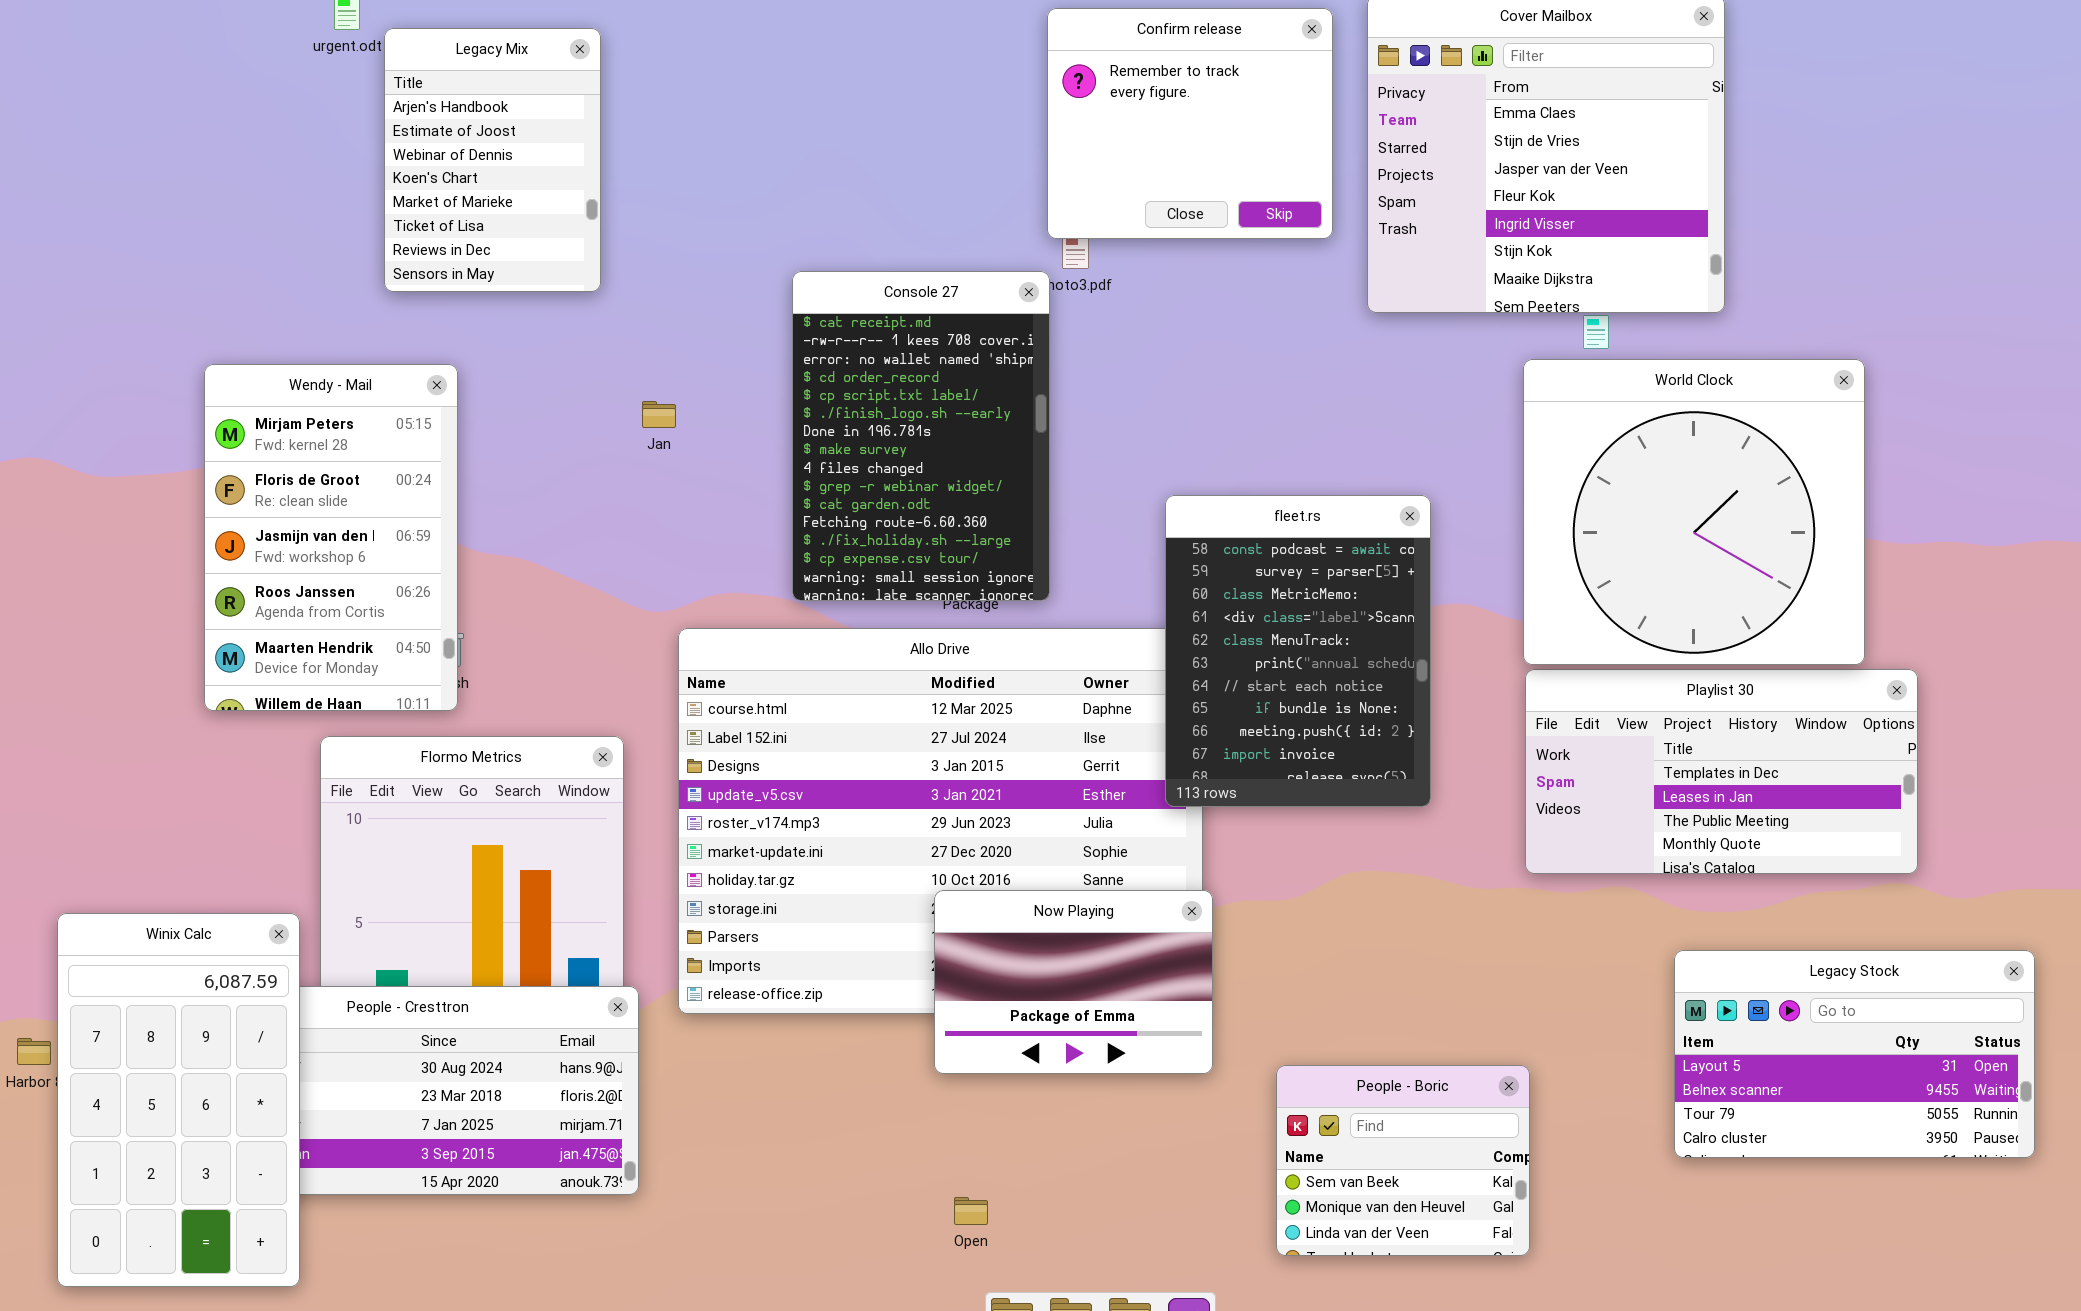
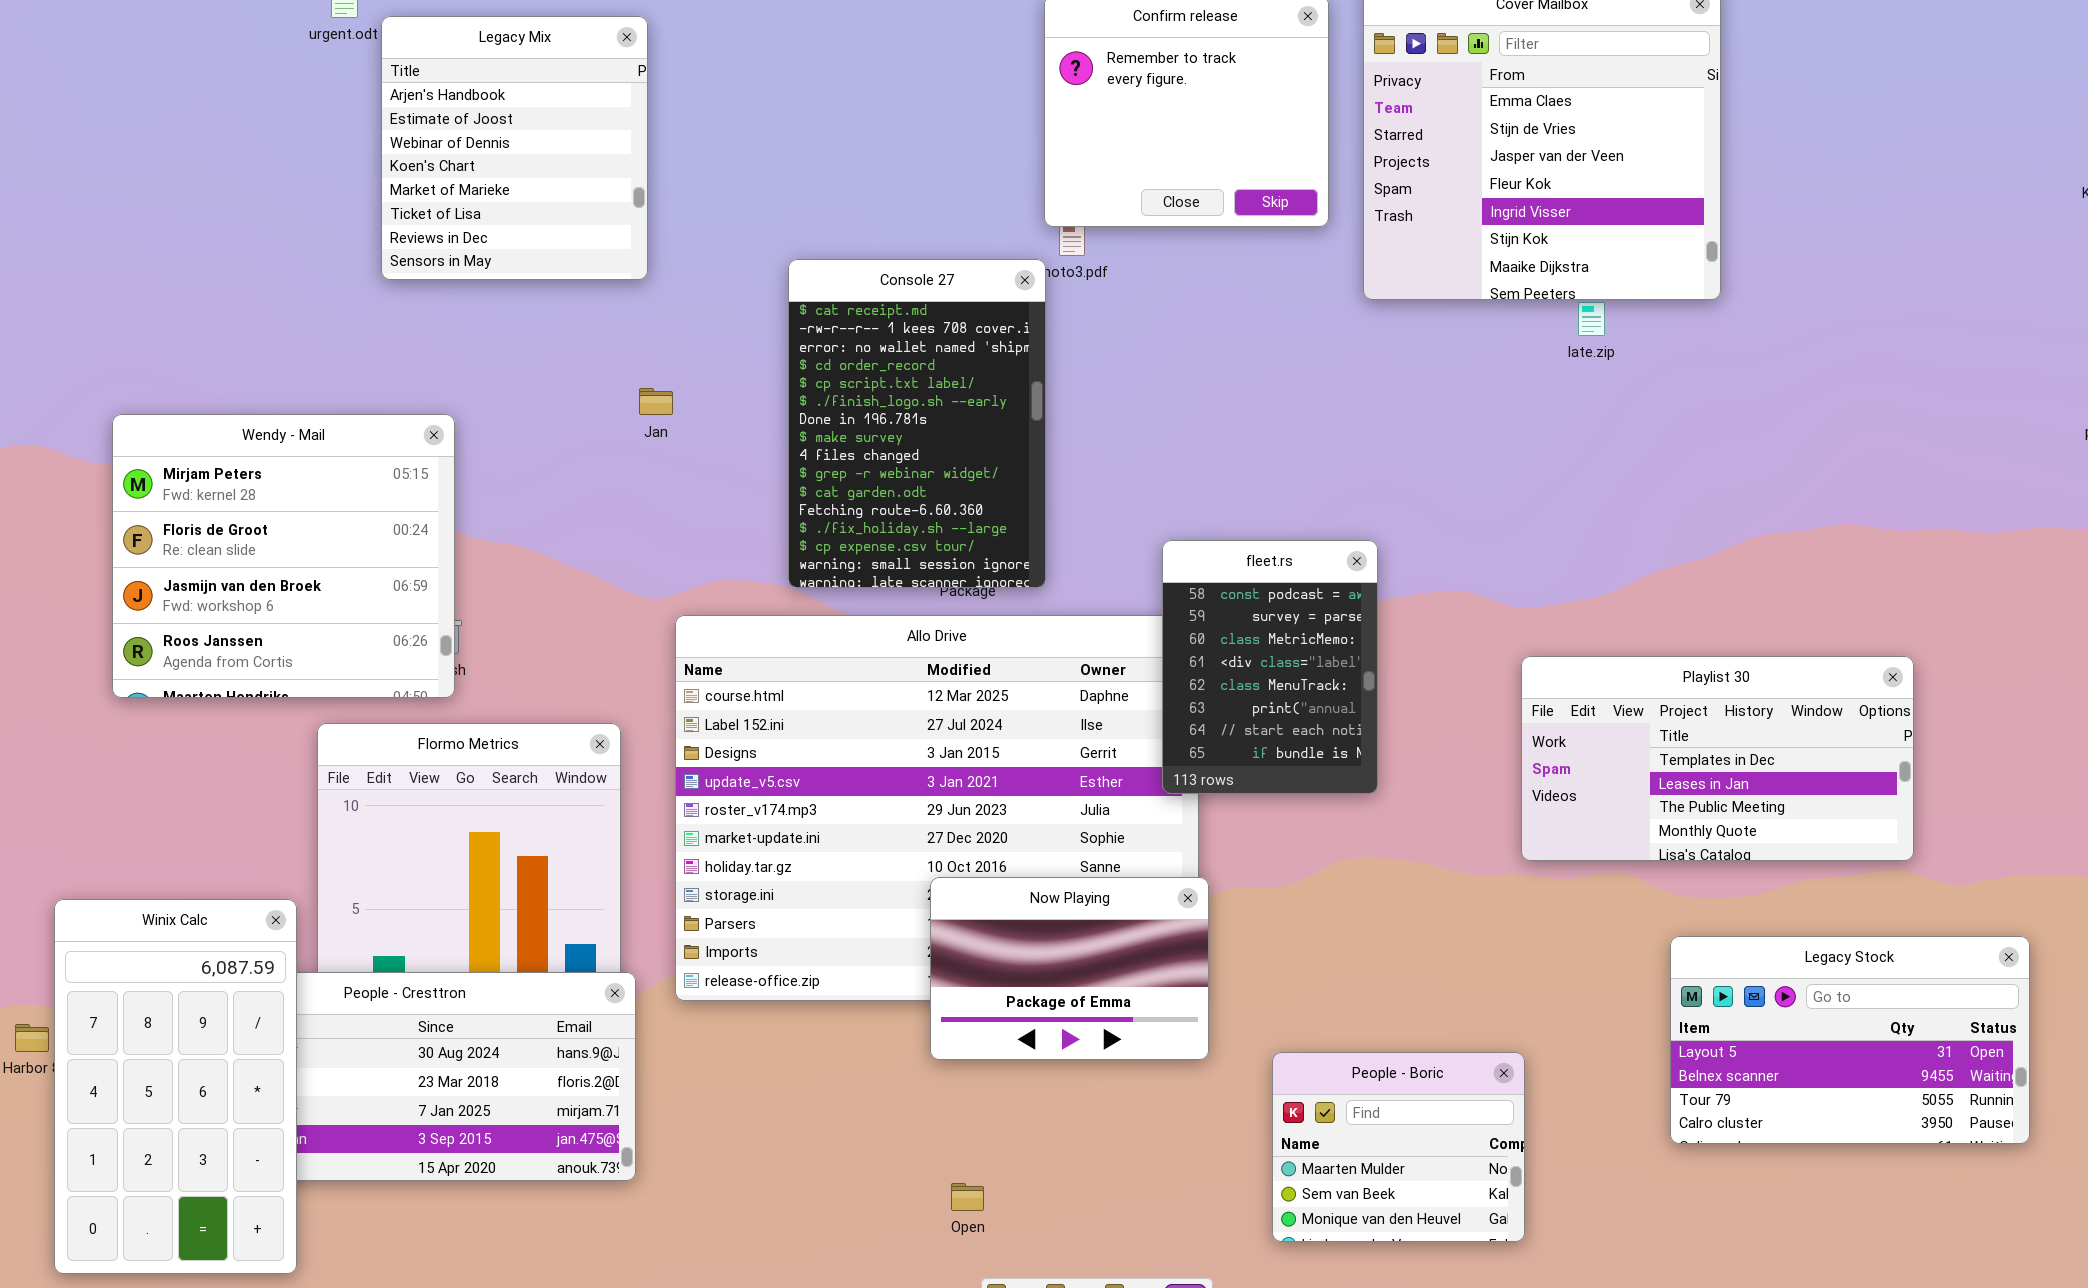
Legacy Mix: [384,28,601,292] -> [381,16,648,280], resized
World Clock: [1523,359,1865,665] -> none, closed
Wendy - Mail: [204,364,458,711] -> [112,414,455,698], resized
fleet.rs: [1165,495,1431,807] -> [1162,540,1378,794], resized
People - Boric: [1276,1065,1530,1256] -> [1272,1052,1525,1242], scrolled up 1 row

